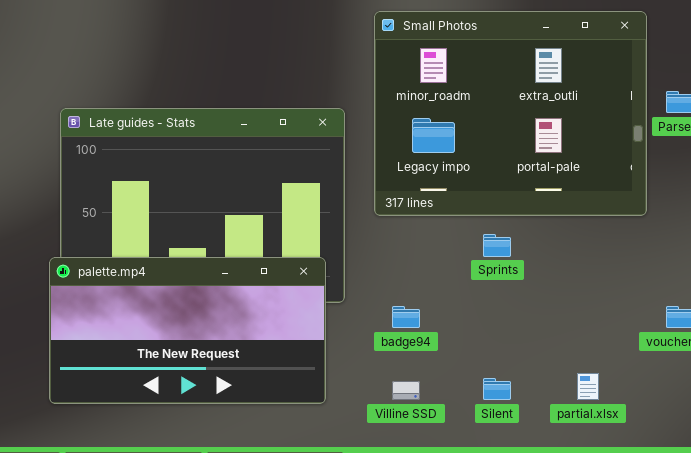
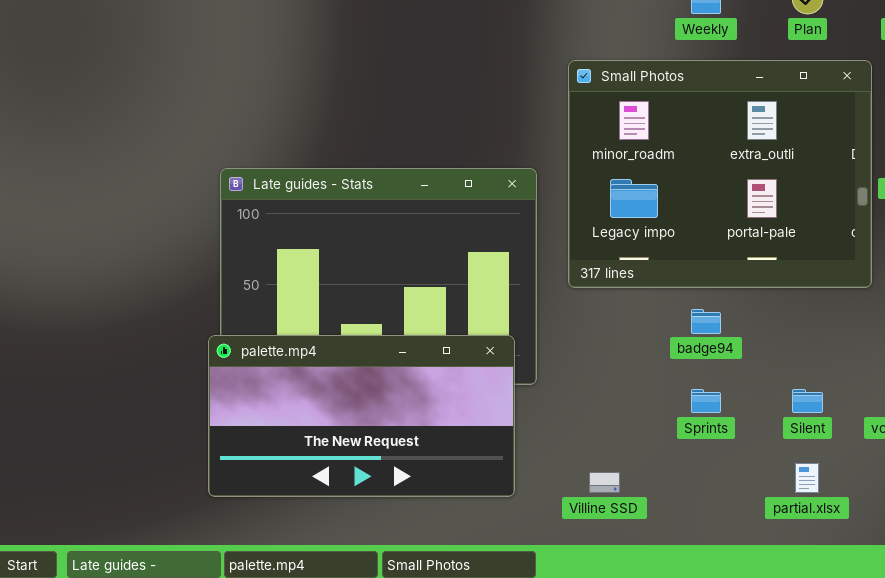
Sprints: [483,234,511,257] -> [691,389,721,413], moved
badge94: [392,306,420,328] -> [691,309,721,334], moved
Silent: [483,378,511,400] -> [792,389,823,413], moved

